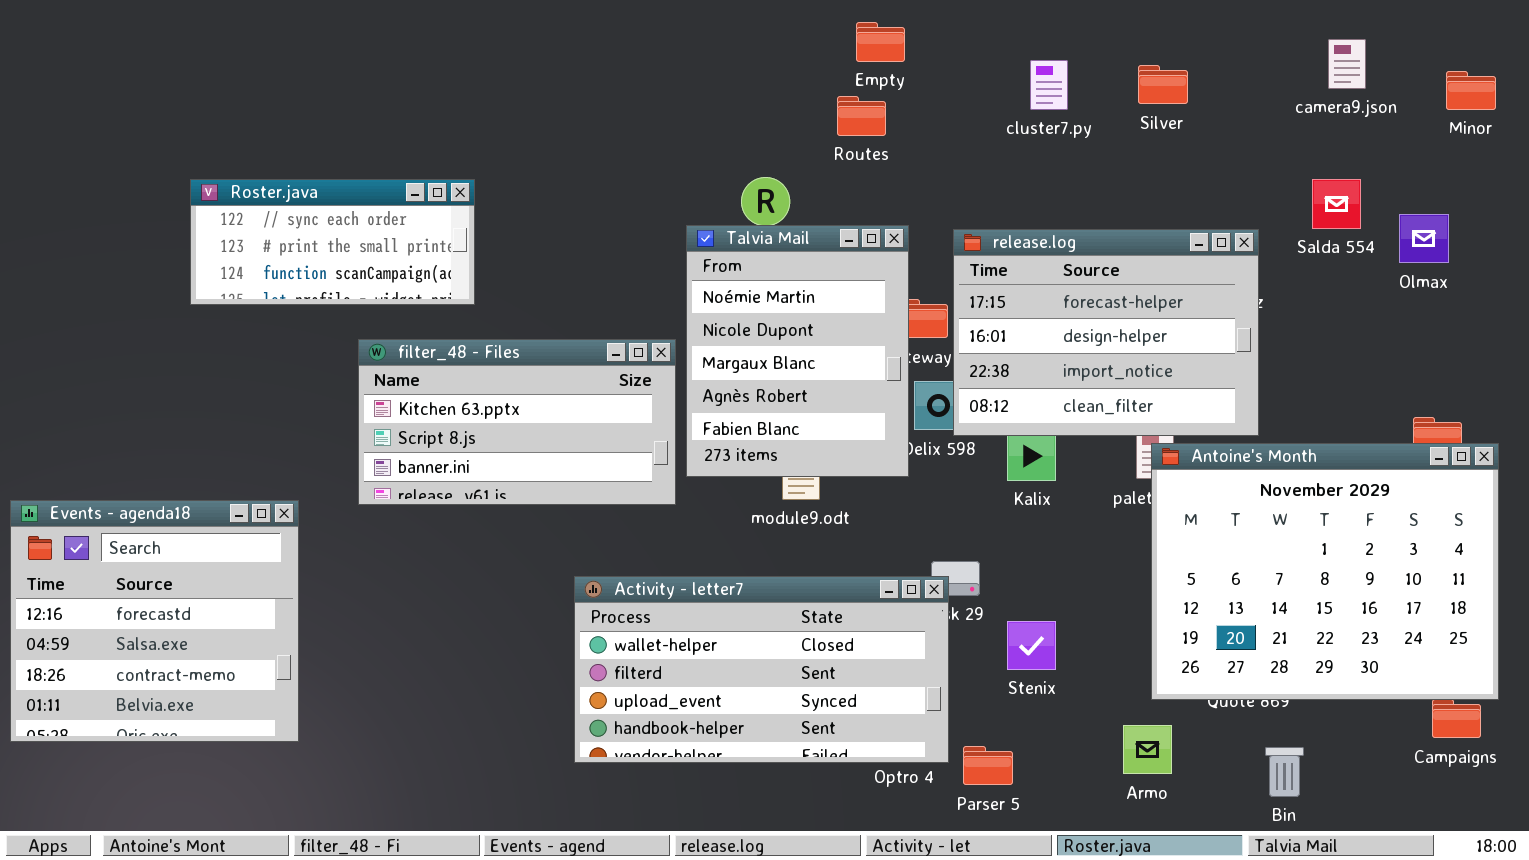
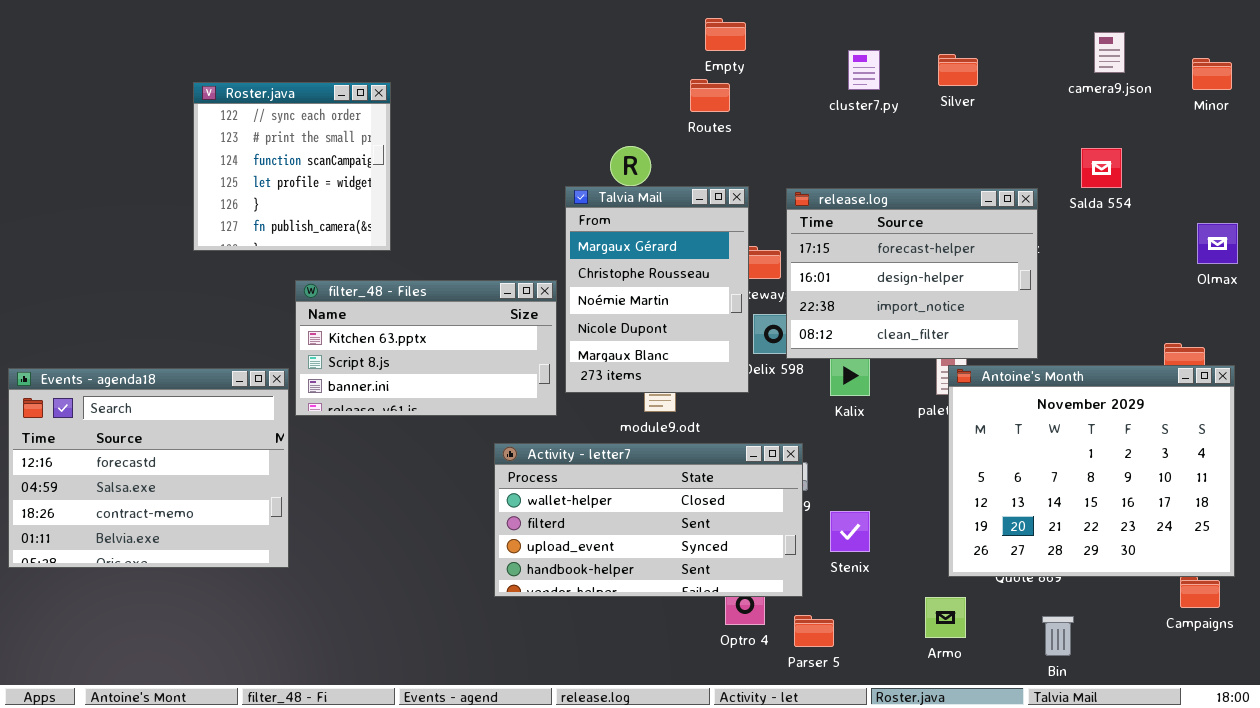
Roster.java: [190,179,475,305] -> [193,82,391,251], resized
Olmax: [1399,214,1449,263] -> [1197,223,1238,264], moved
Talvia Mail: [686,225,909,477] -> [565,186,749,393], scrolled up 2 rows
Events - agenda18: [10,500,299,742] -> [8,368,289,568], moved, resized
Activity - letter7: [574,576,949,763] -> [494,443,803,597], moved

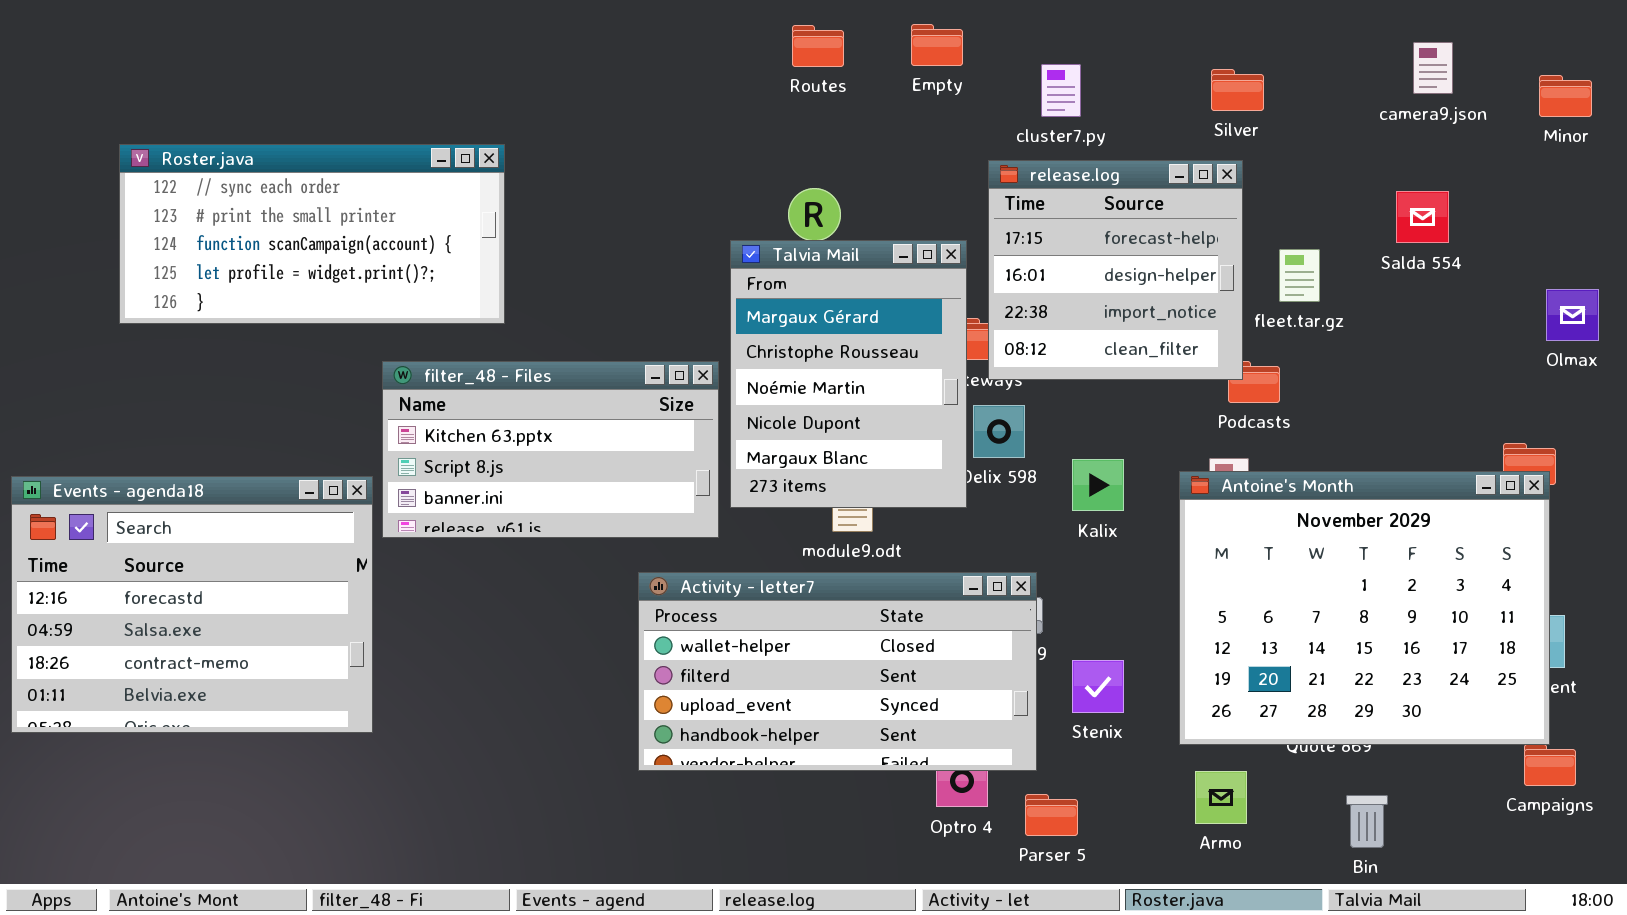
cluster7.py: [848,50,880,90] -> [1041,64,1081,117], moved
Routes: [690,79,730,112] -> [792,25,844,67], moved
Roster.java: [193,82,391,251] -> [119,144,505,324], resized
release.log: [786,188,1038,359] -> [988,160,1243,380], moved, resized
Antoine's Month: [948,365,1235,577] -> [1179,471,1550,745], moved

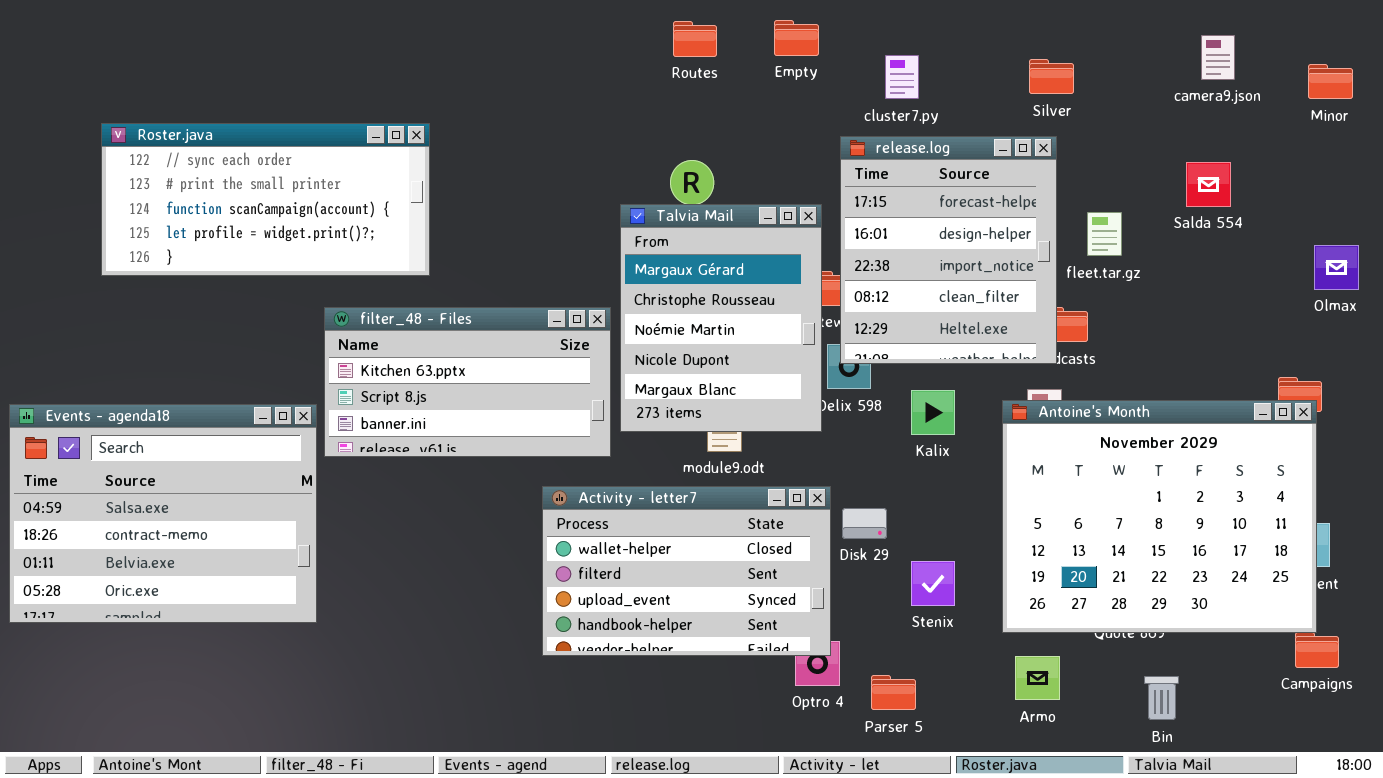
release.log: [988,160,1243,380] -> [840,136,1057,364], resized
Events - agenda18: [11,476,373,733] -> [9,404,317,623], scrolled down 1 row
Activity - letter7: [638,572,1037,771] -> [542,486,831,656], resized

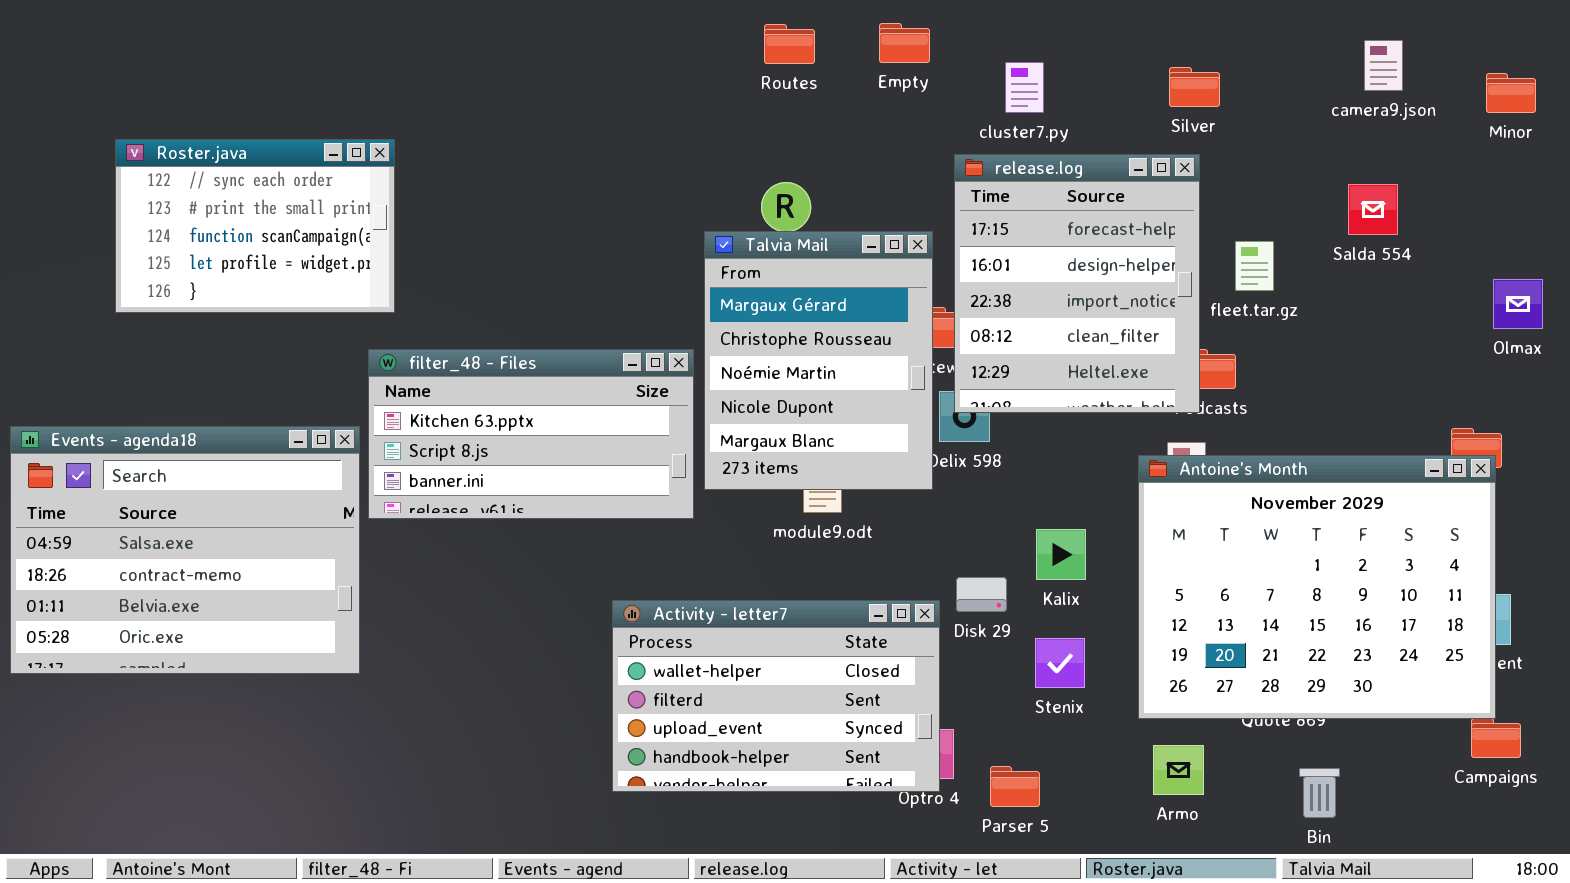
Roster.java: [101,123,430,276] -> [115,139,395,313], resized
Kalix: [911,390,955,435] -> [1036,529,1086,580], moved
Events - agenda18: [9,404,317,623] -> [10,426,360,674], moved
Activity - letter7: [542,486,831,656] -> [612,600,940,792], moved

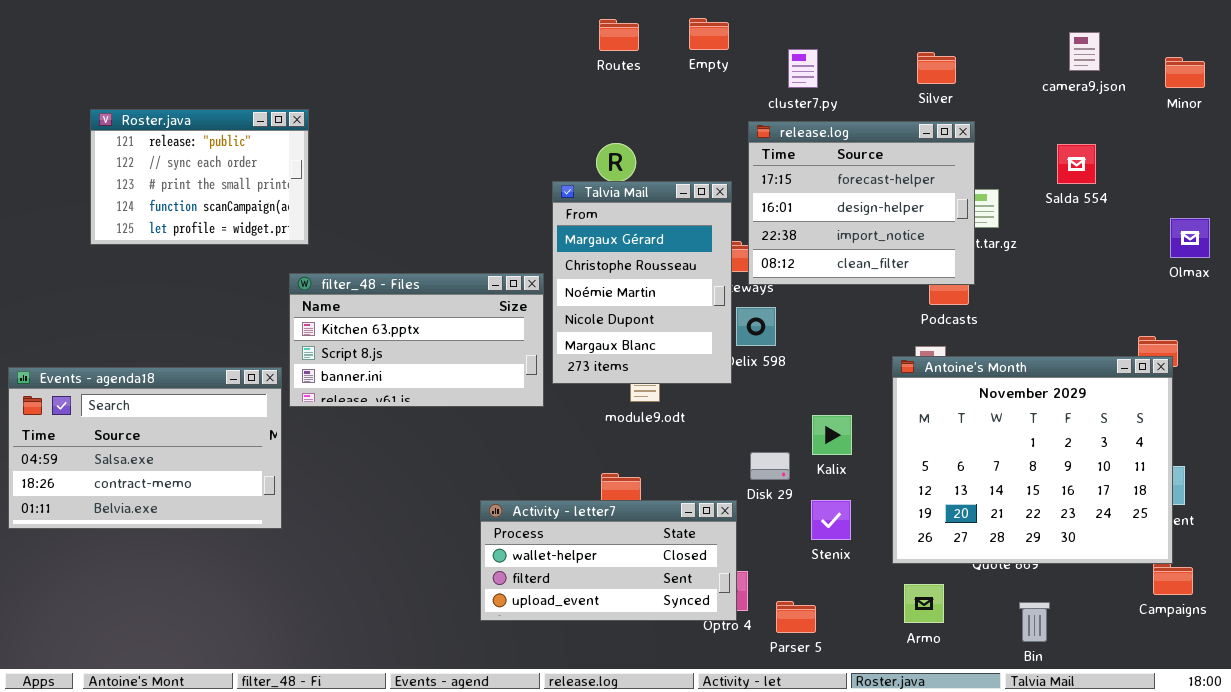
Roster.java: [115,139,395,313] -> [90,109,309,245], scrolled up 1 row
release.log: [954,154,1200,413] -> [748,121,975,285], resized
Events - agenda18: [10,426,360,674] -> [8,367,282,529], resized
Activity - letter7: [612,600,940,792] -> [480,500,737,621], resized

